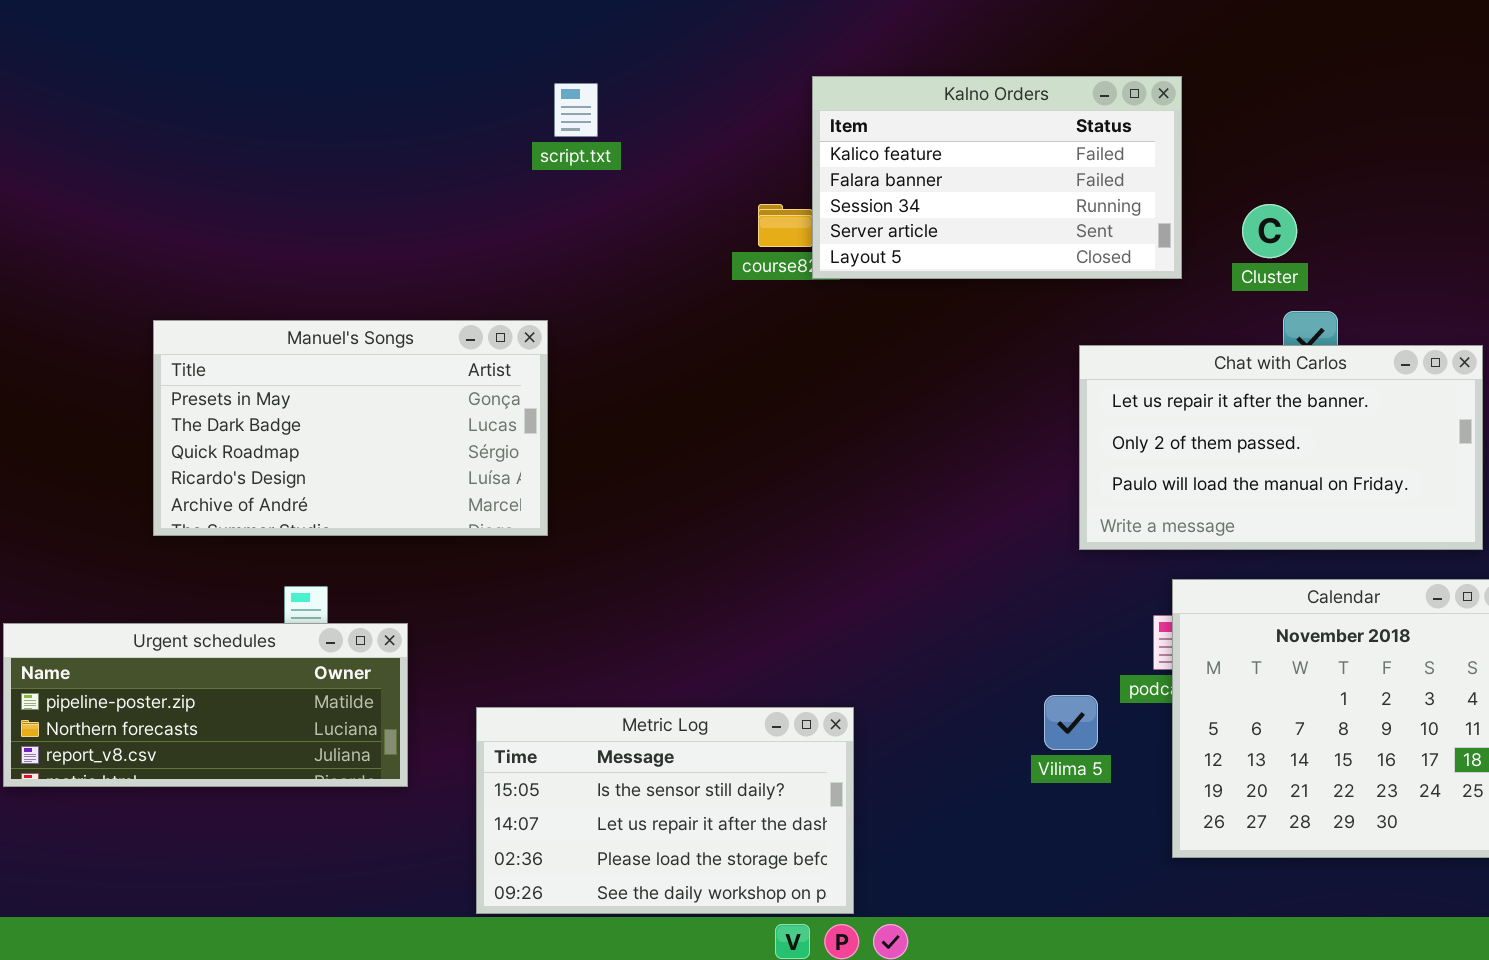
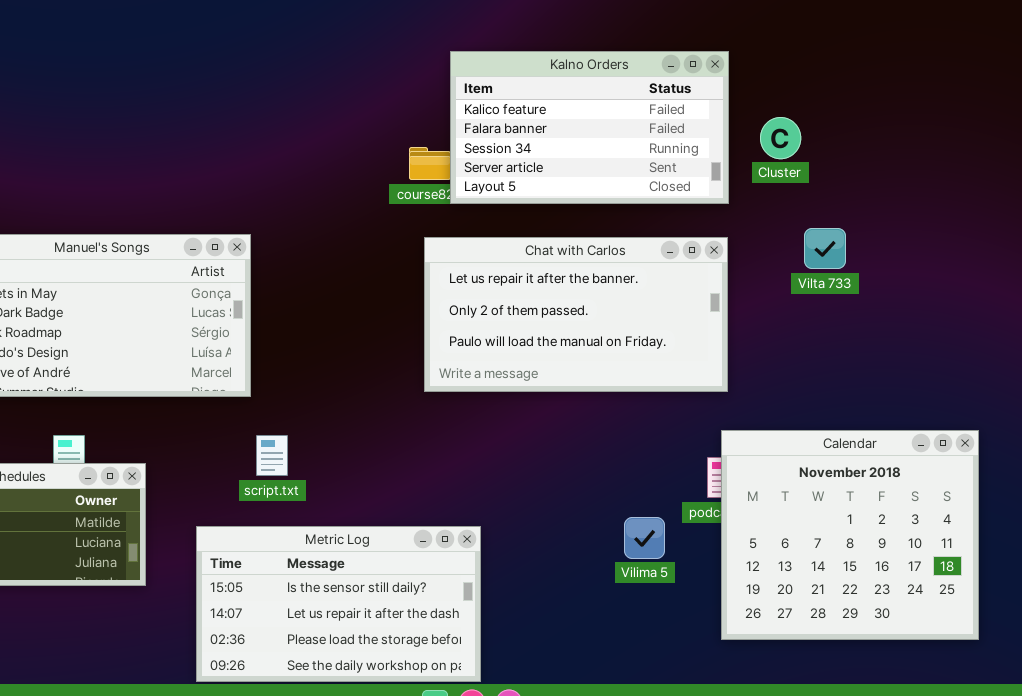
script.txt: [554,83,598,137] -> [256,435,288,476], moved
Cluster: [1242,204,1297,258] -> [760,117,801,159], moved
Chat with Carlos: [1079,345,1483,550] -> [424,237,728,392], moved

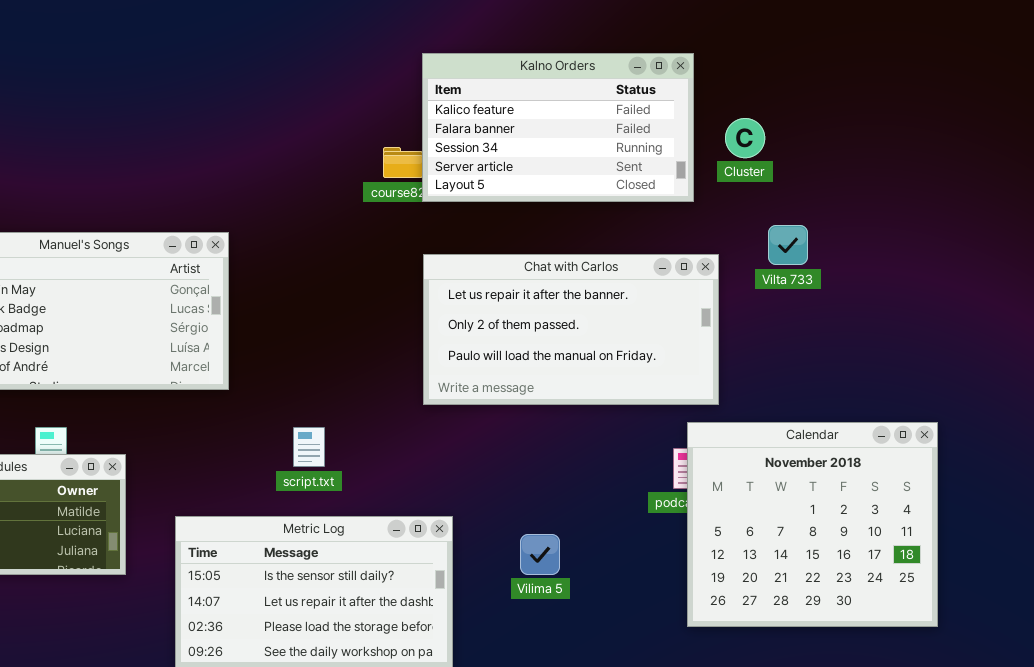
Chat with Carlos: [424,237,728,392] -> [423,254,719,405], moved
script.txt: [256,435,288,476] -> [293,427,325,467], moved
Vilima 5: [624,517,665,559] -> [520,534,560,575], moved

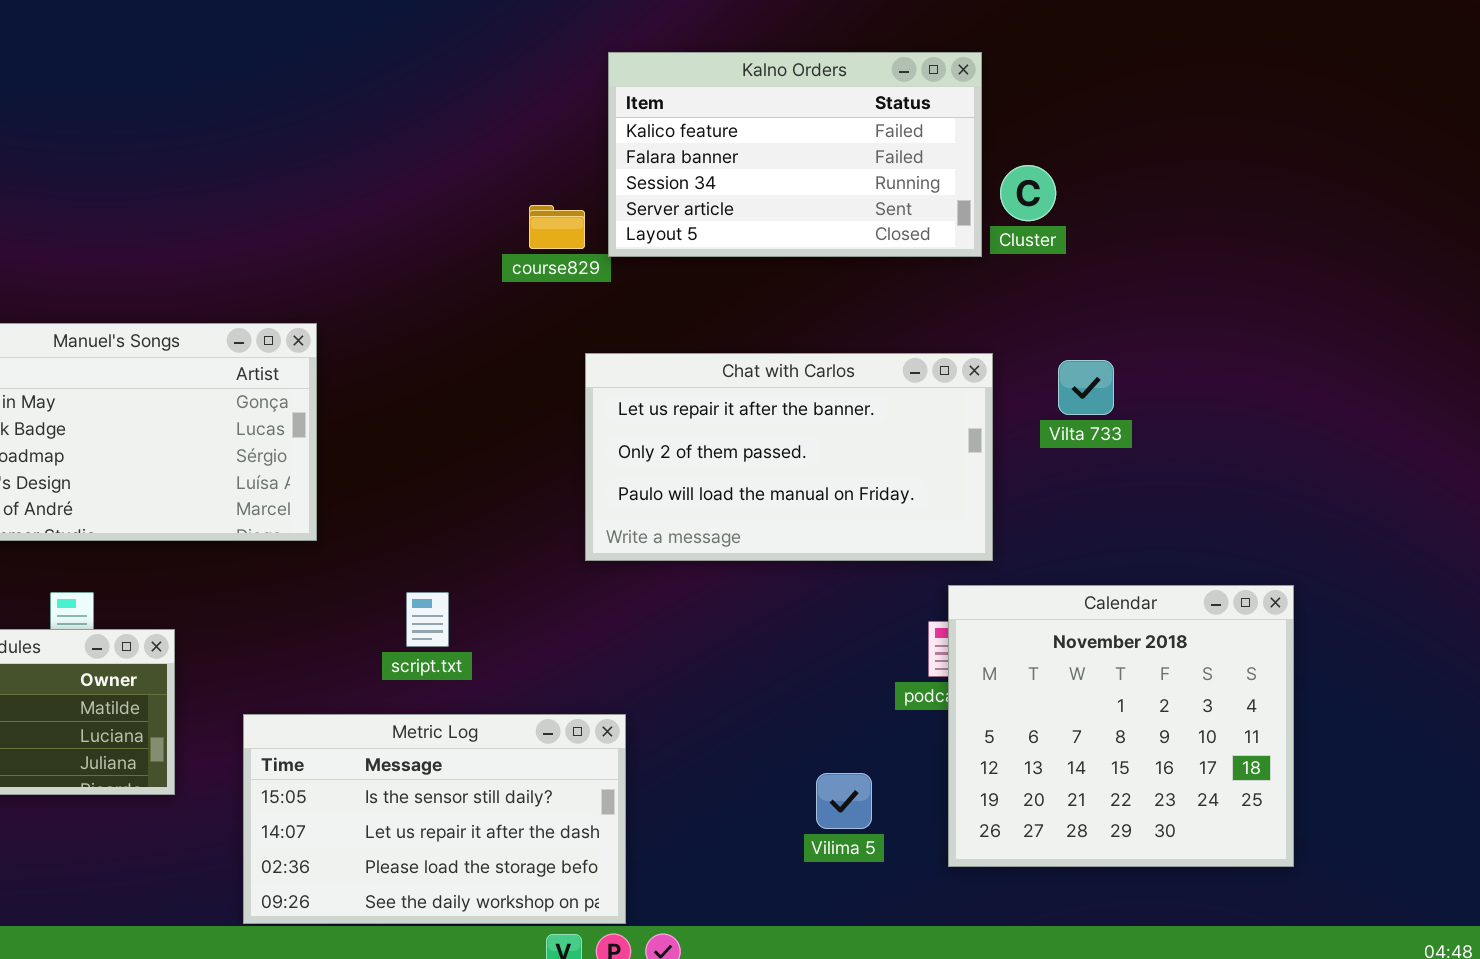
Kalno Orders: [422,53,694,202] -> [608,52,982,257], moved
Vilta 733: [768,225,808,265] -> [1058,360,1114,415], moved
Vilima 5: [520,534,560,575] -> [816,773,872,829], moved

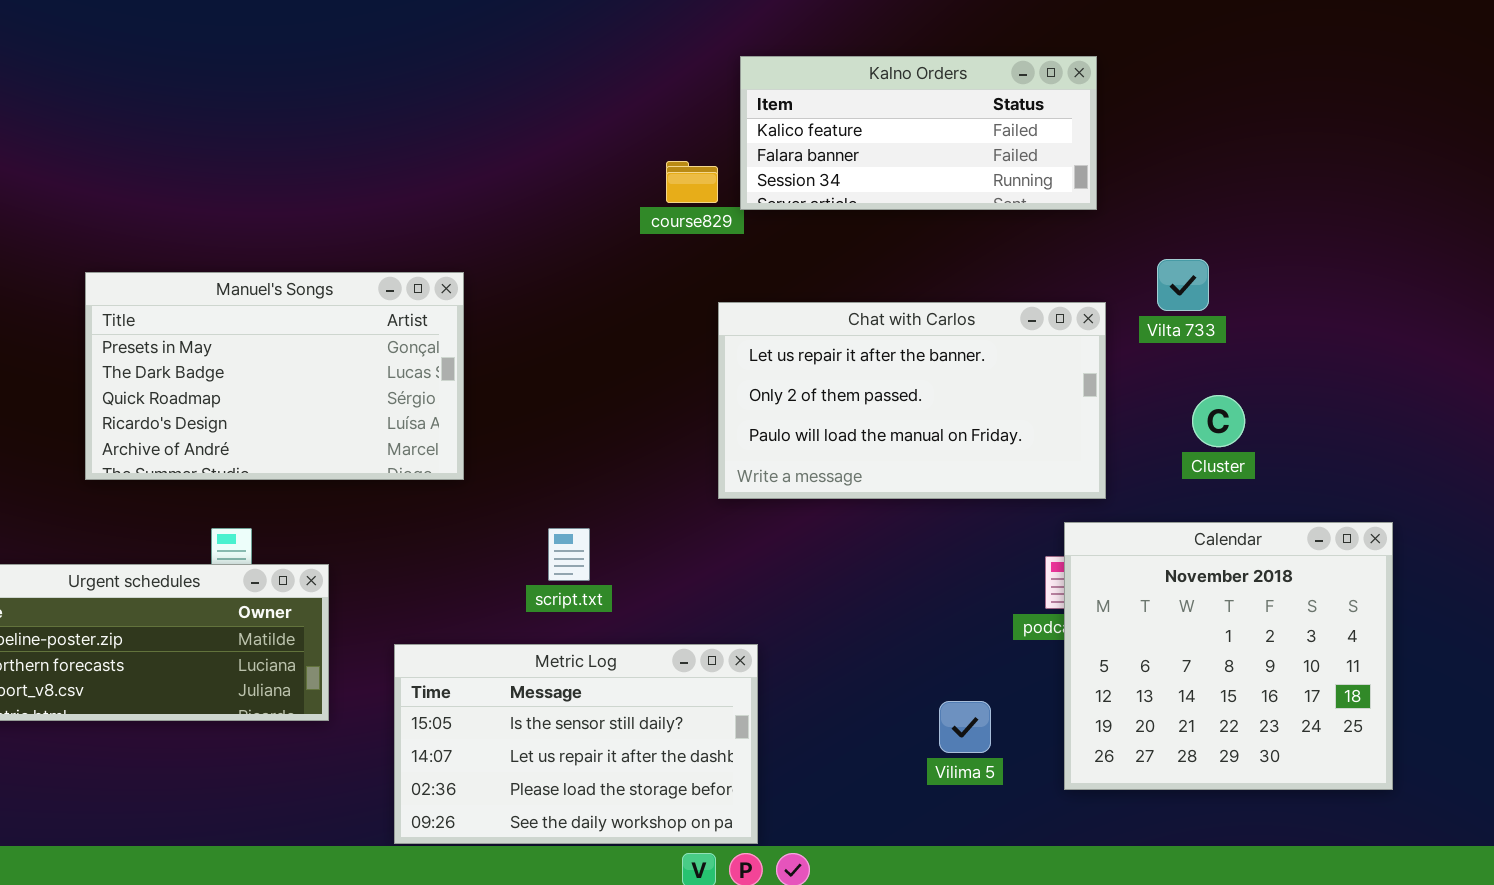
Kalno Orders: [608,52,982,257] -> [740,56,1097,210], resized
Cluster: [1000,165,1056,221] -> [1192,395,1245,447], moved
Vilta 733: [1058,360,1114,415] -> [1157,259,1209,311], moved

